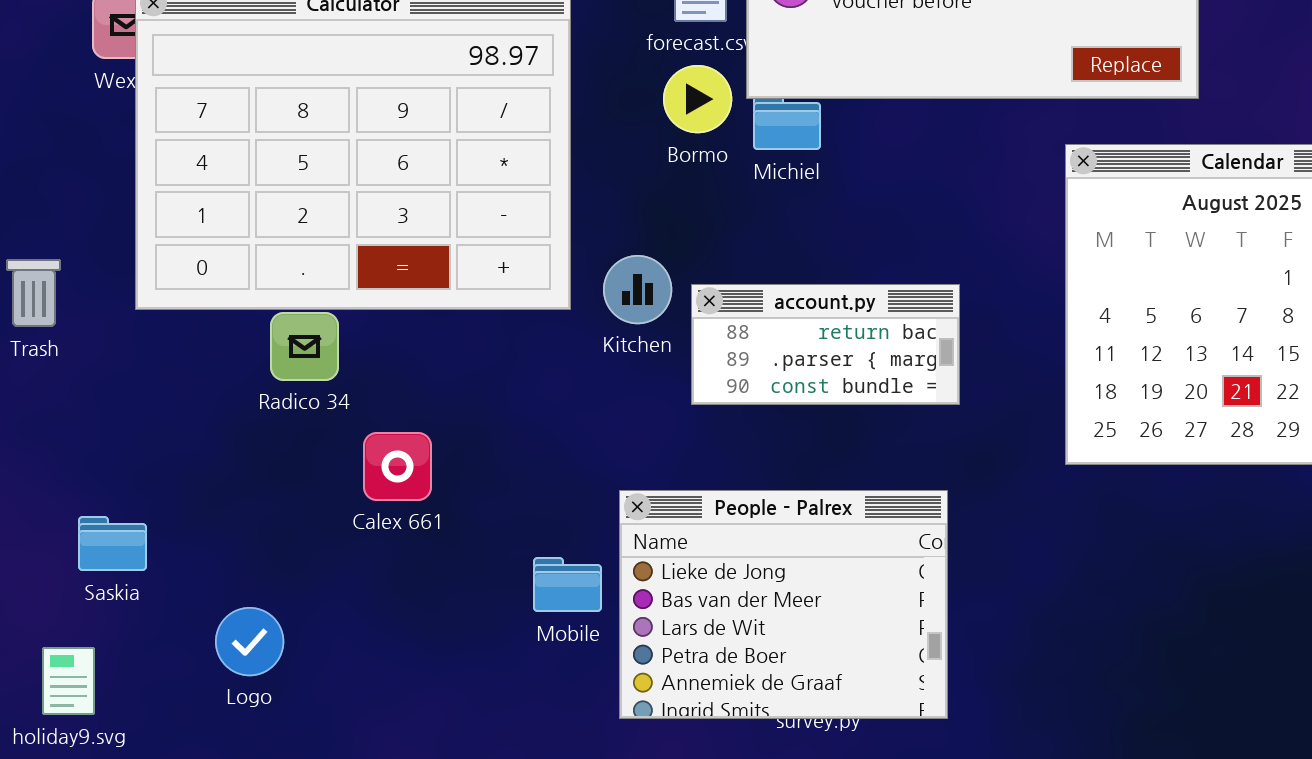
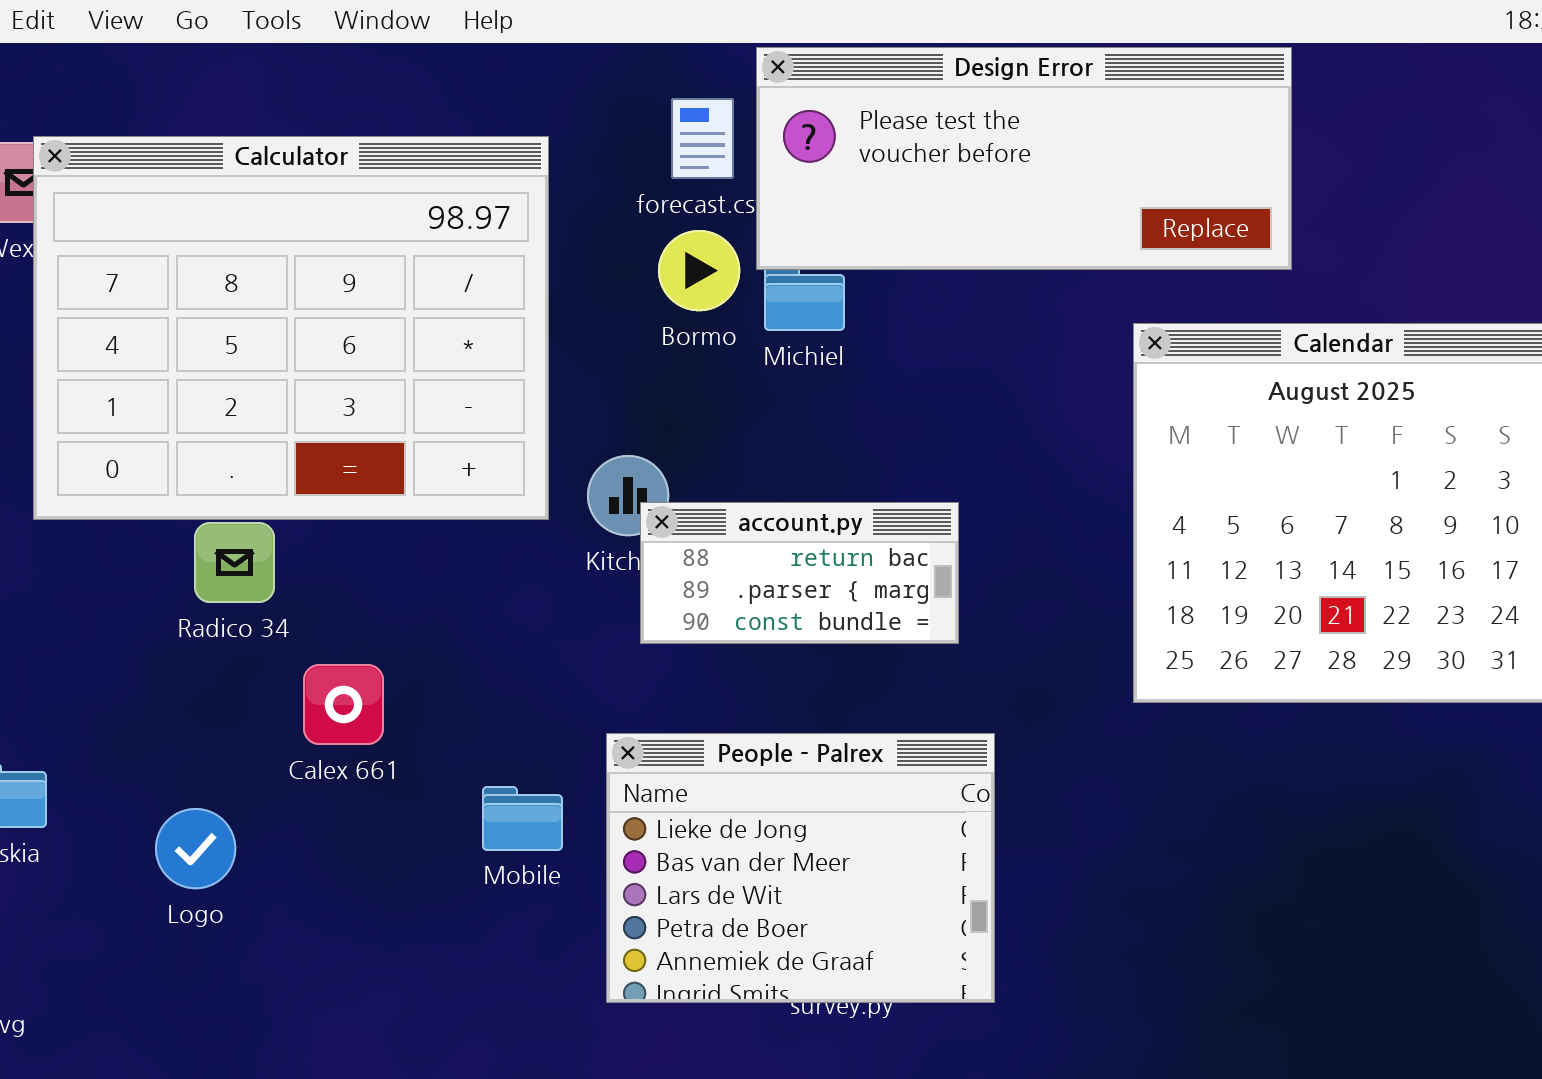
account.py: [691,284,960,405] -> [640,502,959,644], moved
Mobile: [533,557,602,612] -> [482,786,563,851], moved
Logo: [215,607,284,676] -> [155,808,236,889], moved

